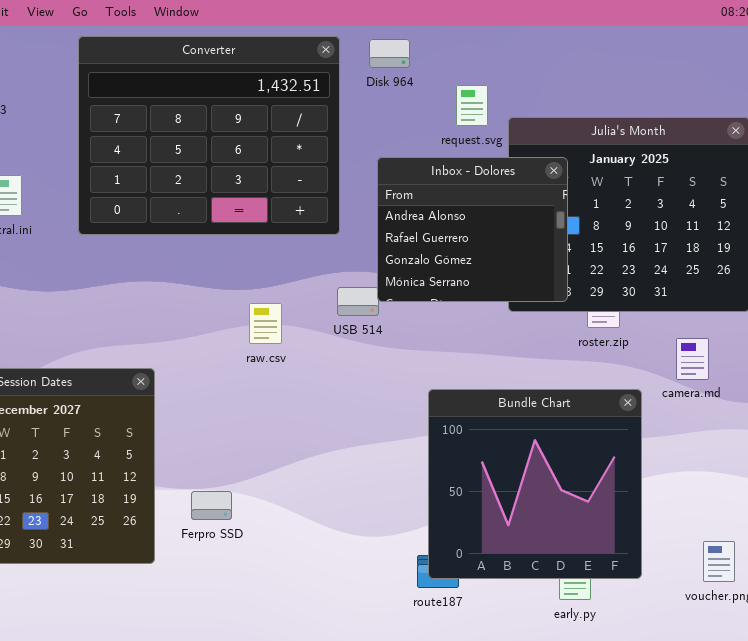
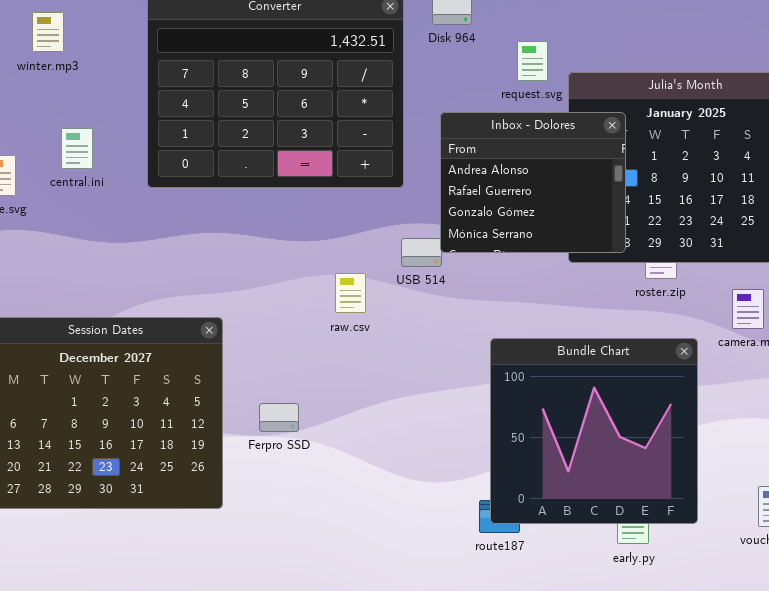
raw.csv: [249,303,282,344] -> [335,273,366,313], moved
Ferpro SSD: [191,491,232,520] -> [259,403,299,432], moved

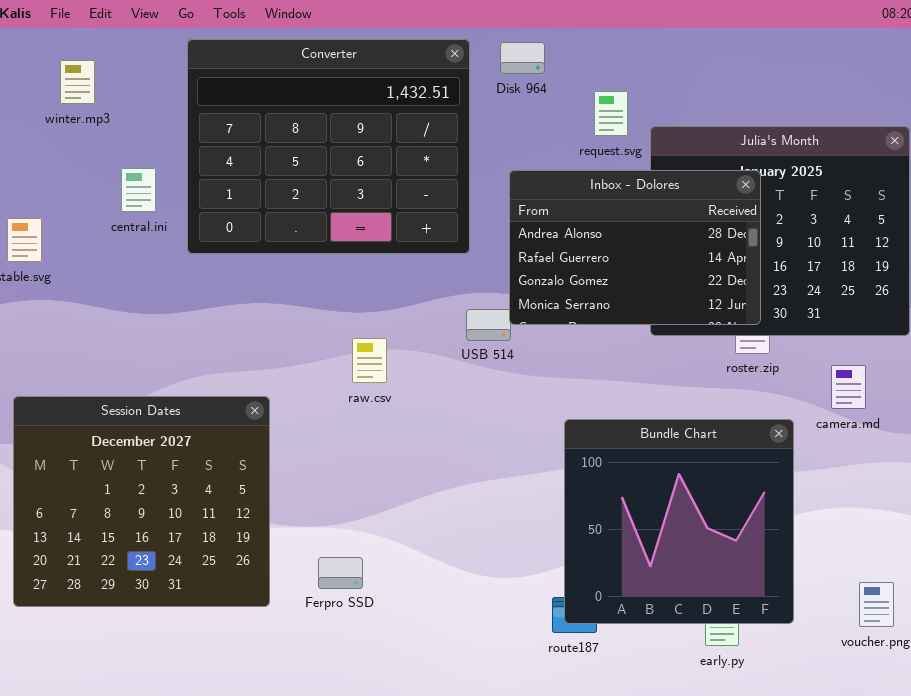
Inbox - Dolores: [440,112,626,253] -> [509,170,761,325], resized
central.ini: [61,128,93,169] -> [121,168,156,212], moved
raw.csv: [335,273,366,313] -> [352,338,387,383], moved
Ferpro SSD: [259,403,299,432] -> [318,557,363,589], moved

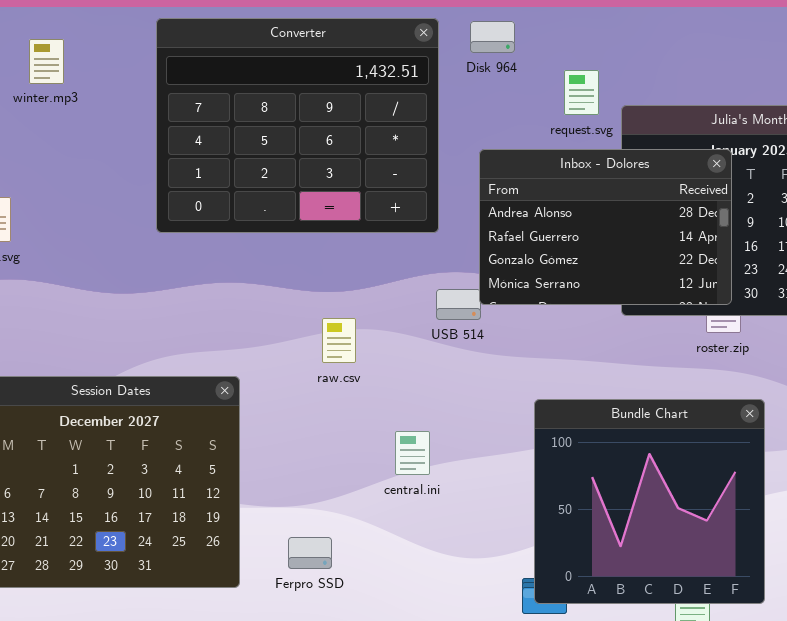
central.ini: [121,168,156,212] -> [395,431,430,475], moved

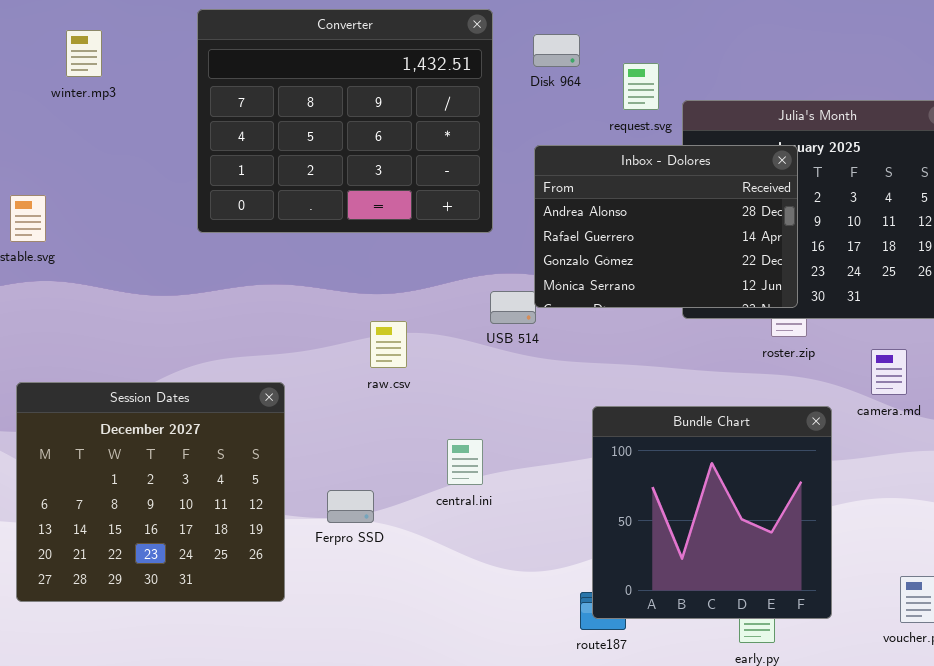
Disk 964: [470,21,515,53] -> [533,34,580,67], moved
Ferpro SSD: [288,537,332,569] -> [327,490,374,523], moved

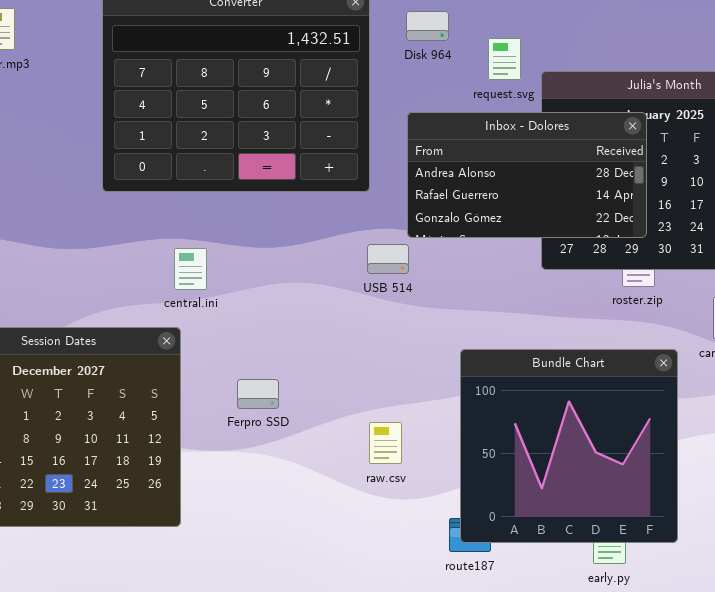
Inbox - Dolores: [534,145,798,308] -> [407,112,647,238], resized
raw.csv: [370,321,407,368] -> [369,422,402,464], moved
central.ini: [447,439,483,485] -> [174,248,207,290], moved
Ferpro SSD: [327,490,374,523] -> [237,379,279,409], moved

